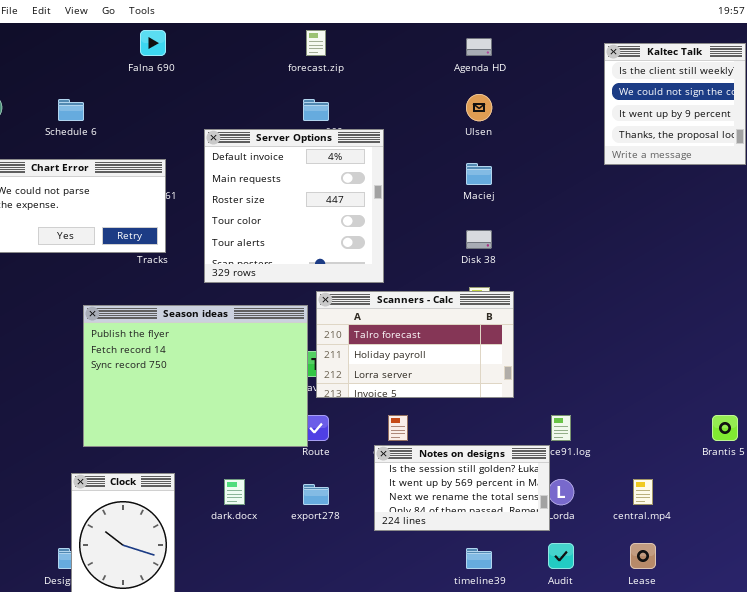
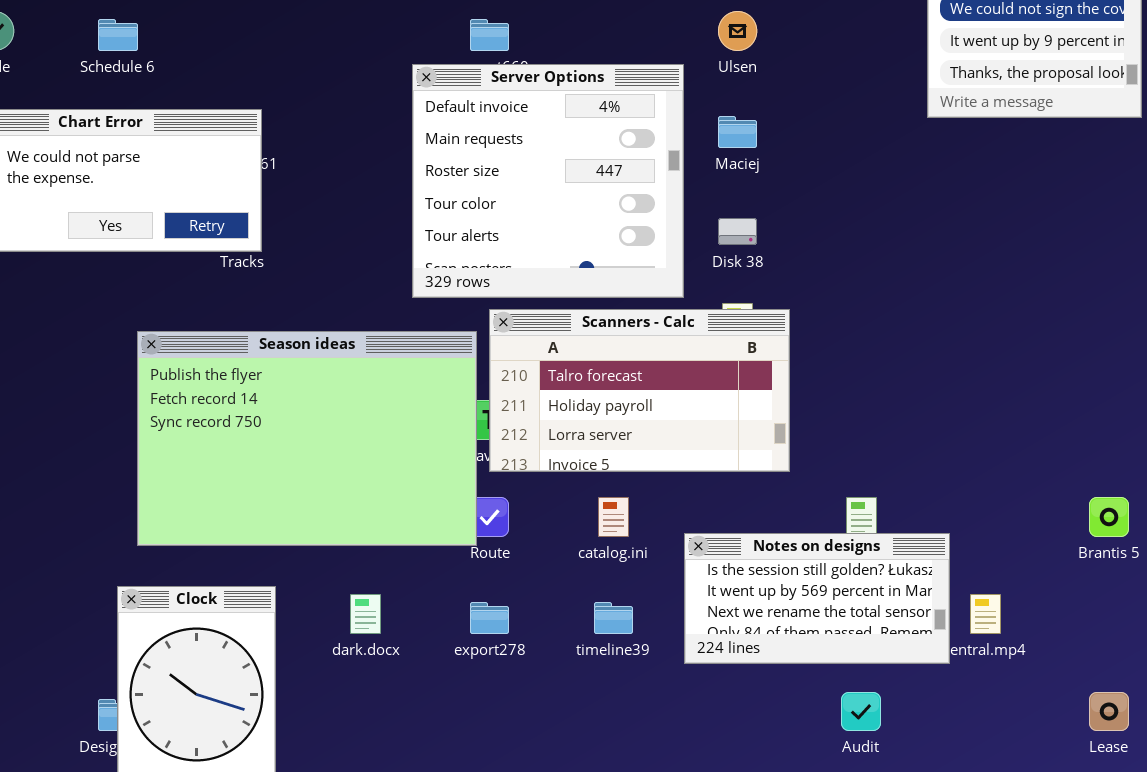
Server Options: [204,129,384,283] -> [412,64,684,298], moved
Notes on designs: [374,445,550,531] -> [684,533,950,664], moved
Lease: [630,543,656,569] -> [1089,692,1129,731], moved
timeline39: [466,548,492,569] -> [594,602,633,634], moved

